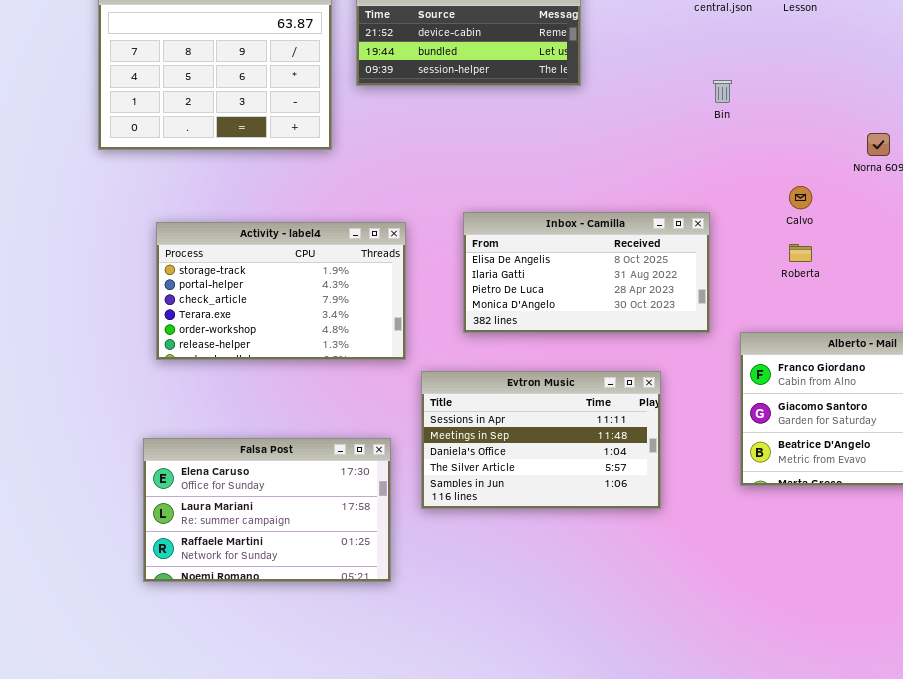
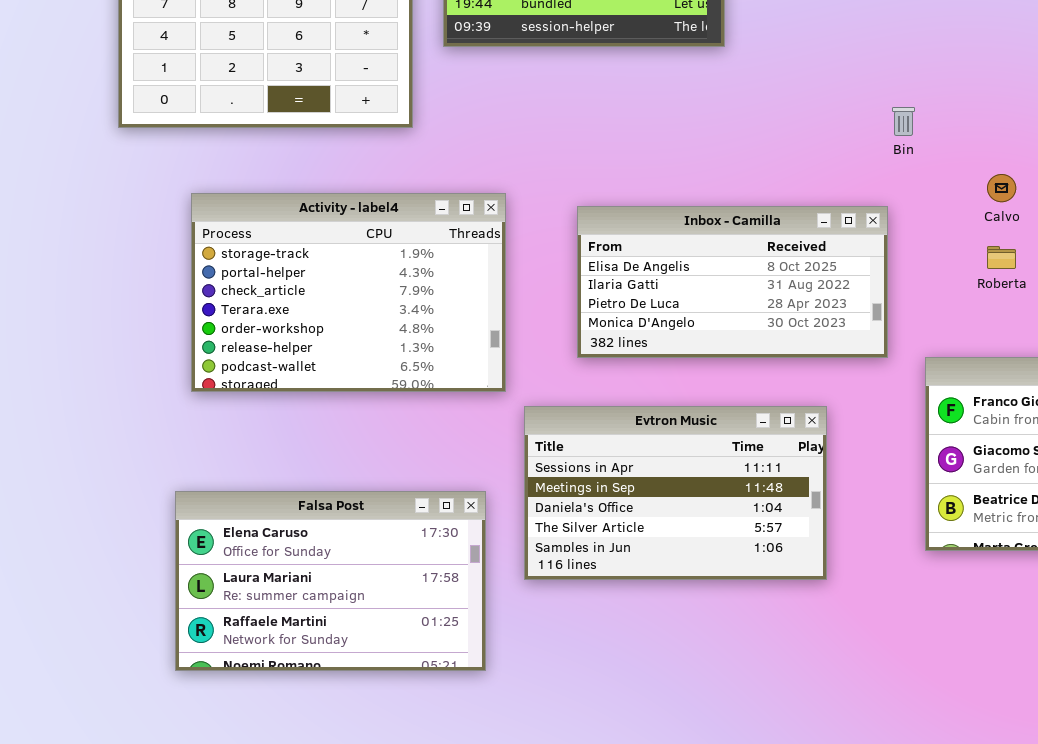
Bin: [713,80,732,103] -> [892,107,915,136], moved
Activity - label4: [156,222,406,360] -> [191,193,506,392], resized

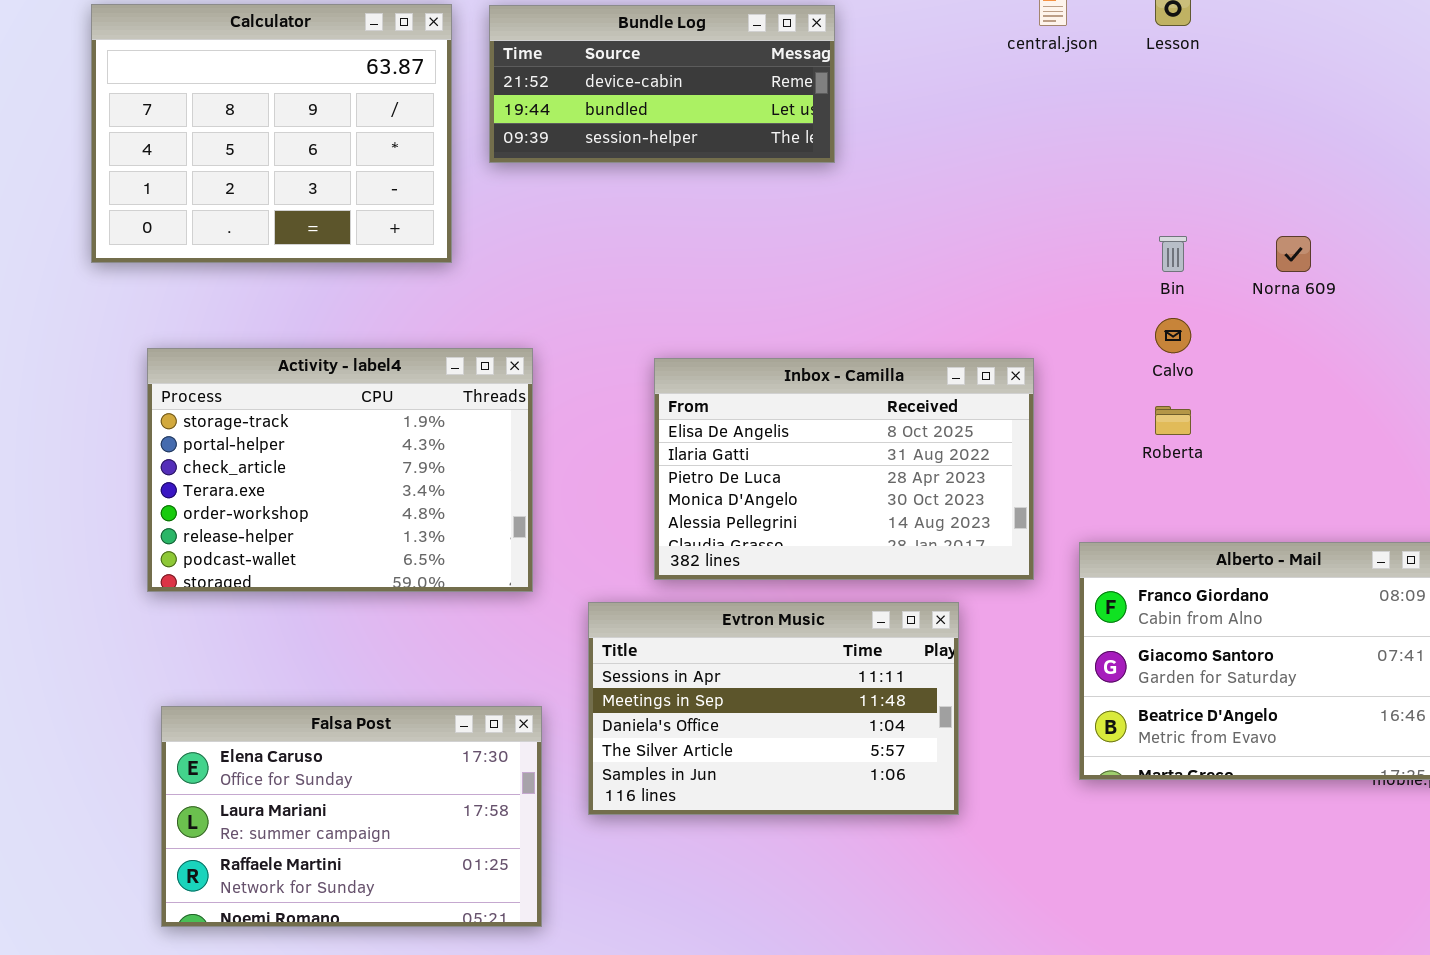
Bin: [892,107,915,136] -> [1159,236,1187,272], moved
Activity - label4: [191,193,506,392] -> [147,348,533,592], moved
Inbox - Camilla: [577,206,888,358] -> [654,358,1034,580], resized

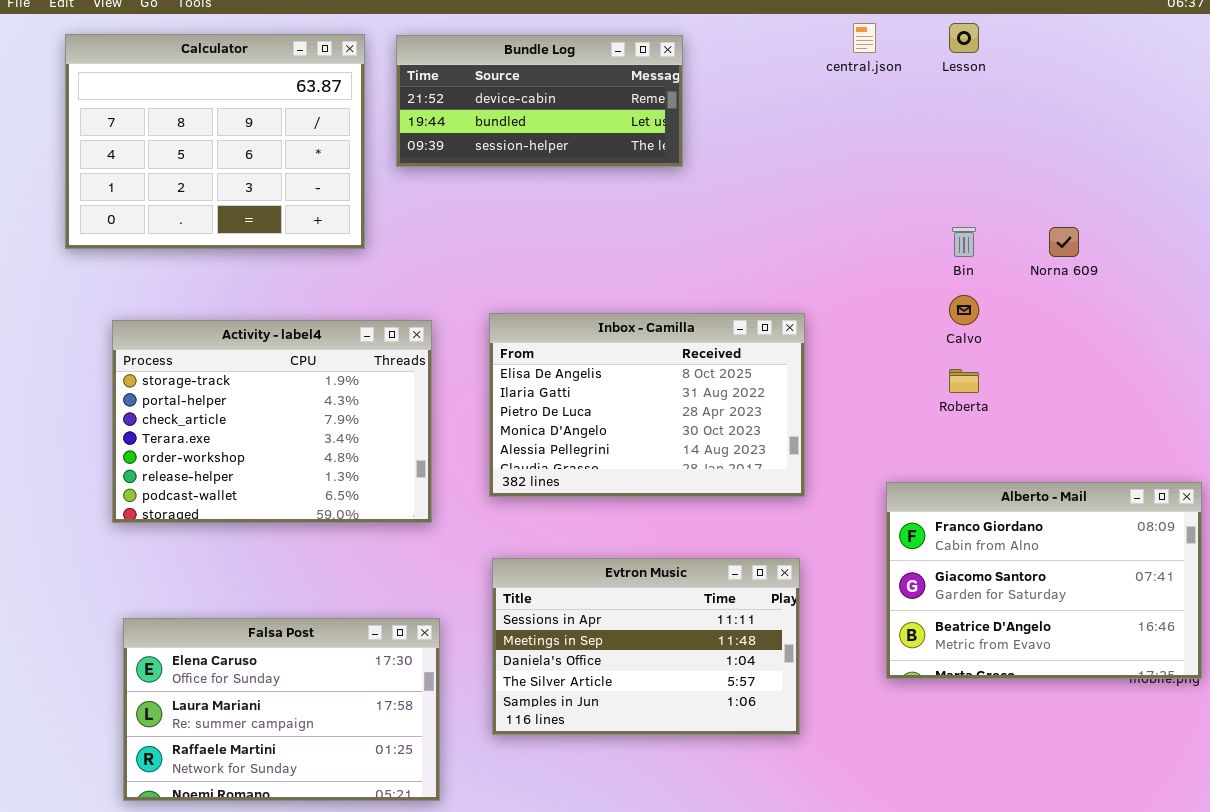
Inbox - Camilla: [654,358,1034,580] -> [489,313,805,497], moved
Evtron Music: [588,602,959,815] -> [492,558,800,735], moved

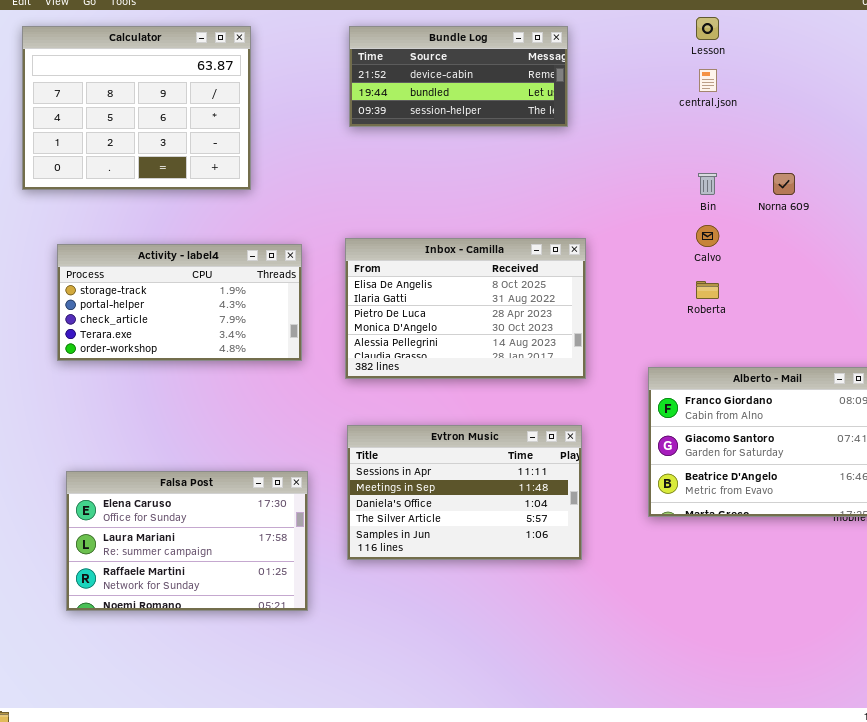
central.json: [853,23,876,53] -> [699,69,717,92], moved
Bundle Log: [396,35,683,167] -> [349,26,568,127], moved
Activity - label4: [112,320,432,523] -> [57,244,302,361], resized

